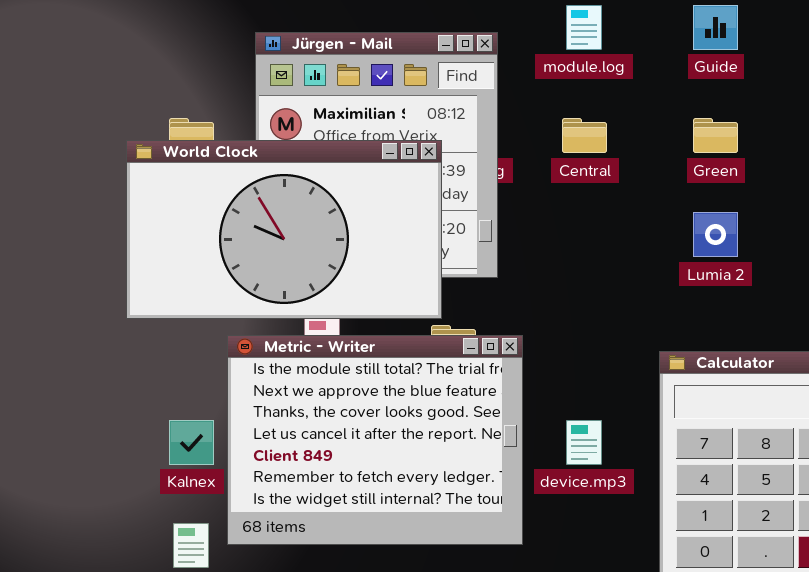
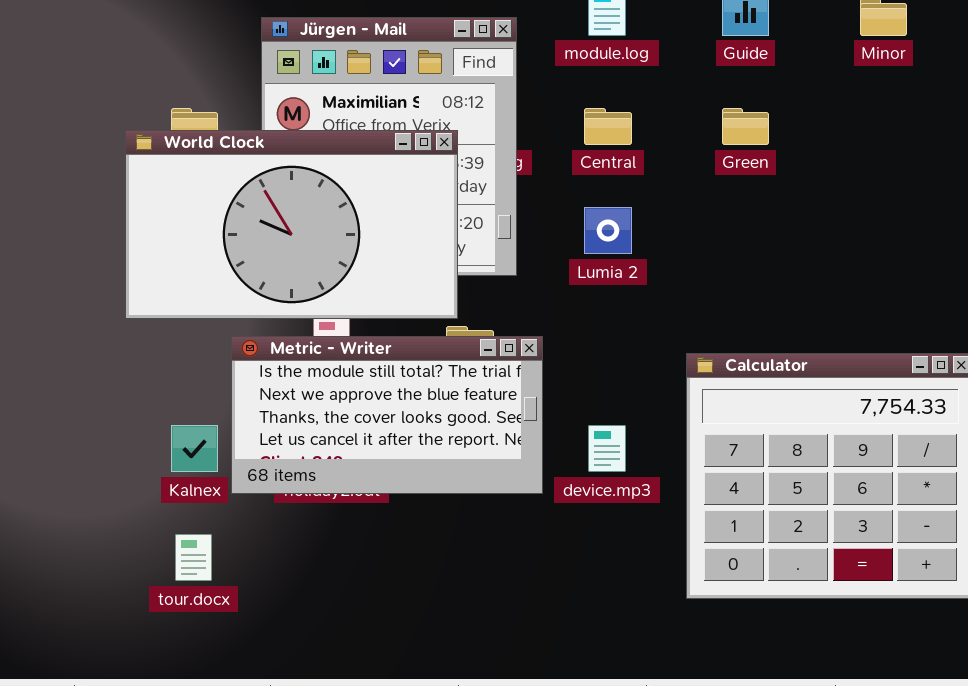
Lumia 2: [693,212,738,257] -> [584,207,632,254], moved
Metric - Writer: [227,335,523,545] -> [231,336,543,494], resized

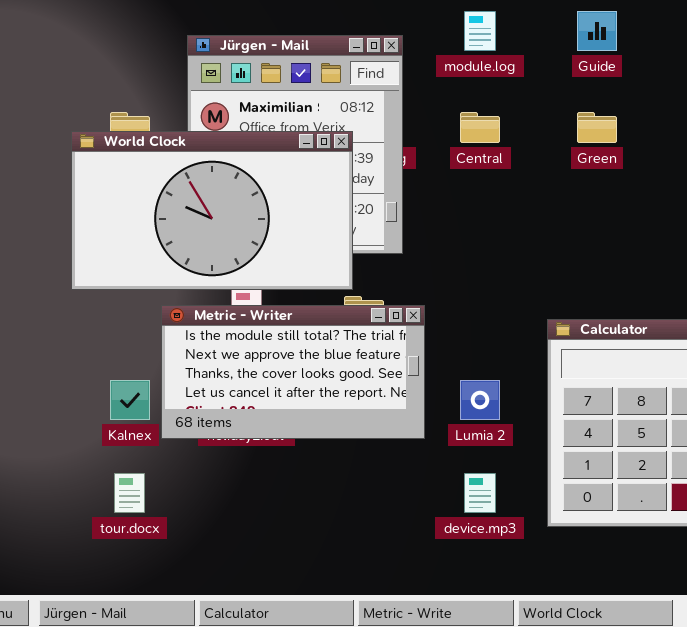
Lumia 2: [584,207,632,254] -> [460,380,500,420], moved
device.mp3: [588,425,626,472] -> [464,473,496,513], moved

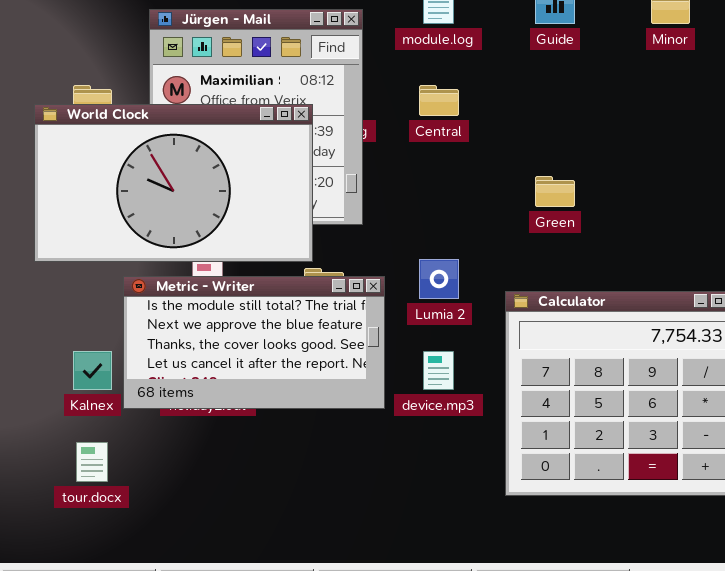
Green: [577,112,617,143] -> [535,176,575,207], moved
Lumia 2: [460,380,500,420] -> [419,259,459,299], moved
device.mp3: [464,473,496,513] -> [423,351,454,390], moved

